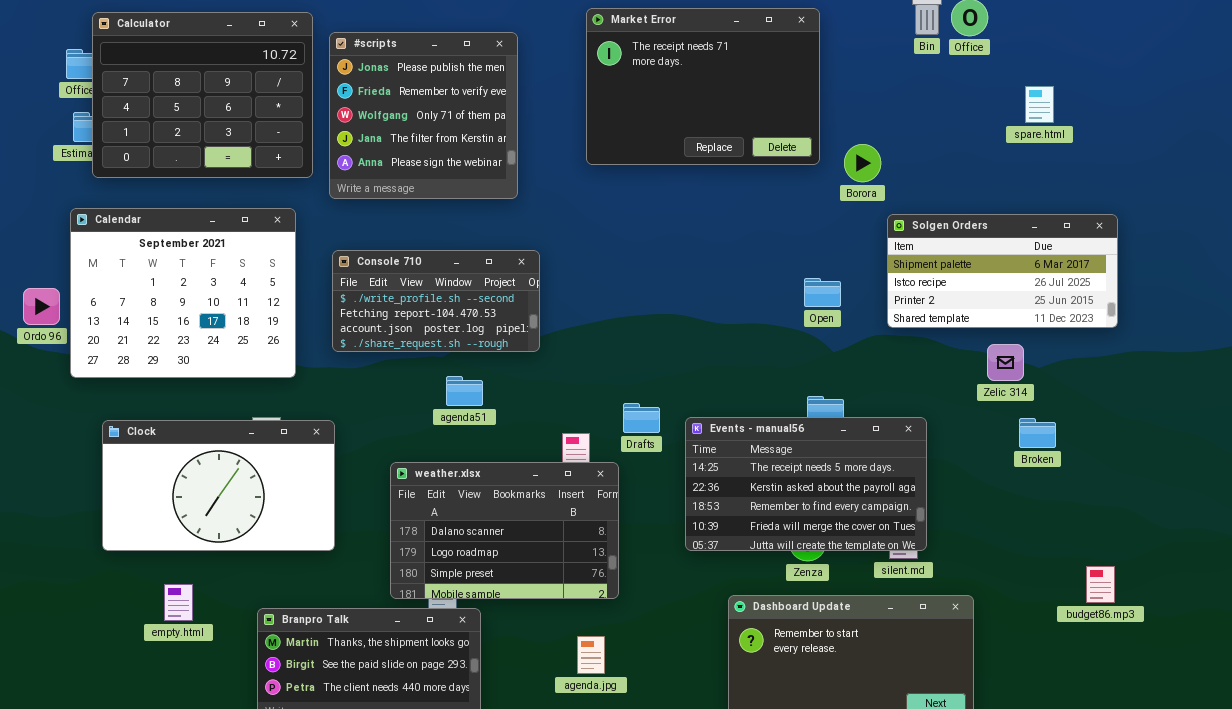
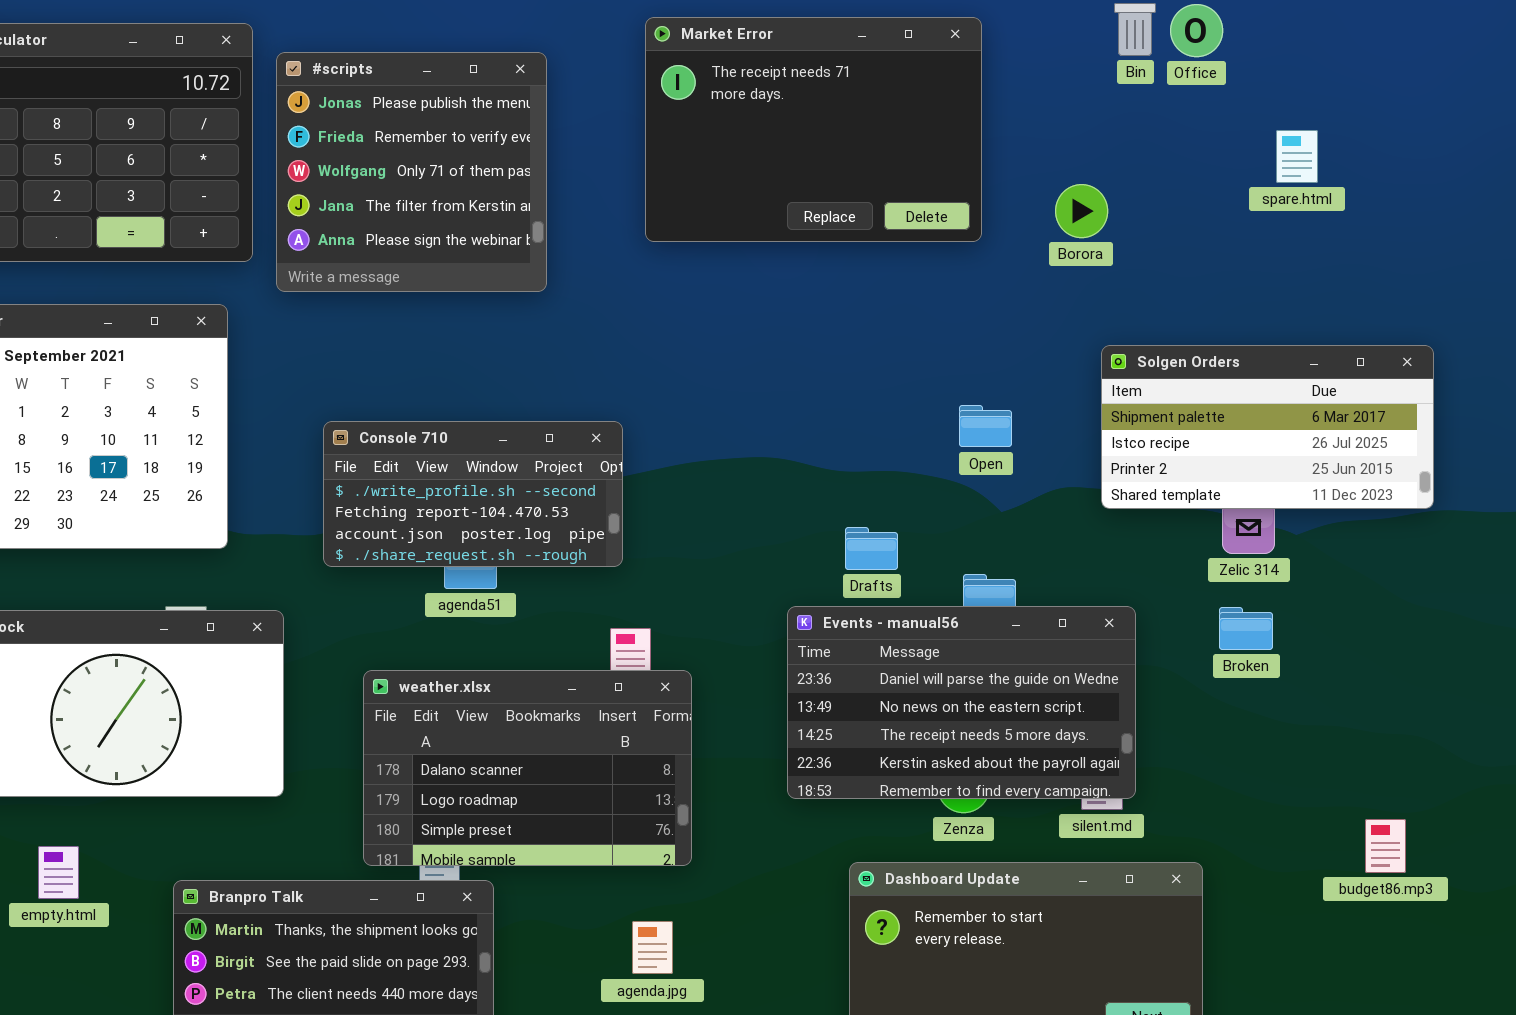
Borora: [844,144,881,182] -> [1055,184,1108,238], moved
Solgen Orders: [887,214,1118,328] -> [1101,345,1434,509], moved
Console 710: [332,250,540,352] -> [323,421,623,567], moved
Drafts: [623,403,660,433] -> [845,527,898,570], moved
Events - manual56: [685,417,927,551] -> [787,606,1136,799], scrolled up 2 rows
Broken: [1019,418,1056,448] -> [1219,607,1273,650], moved

